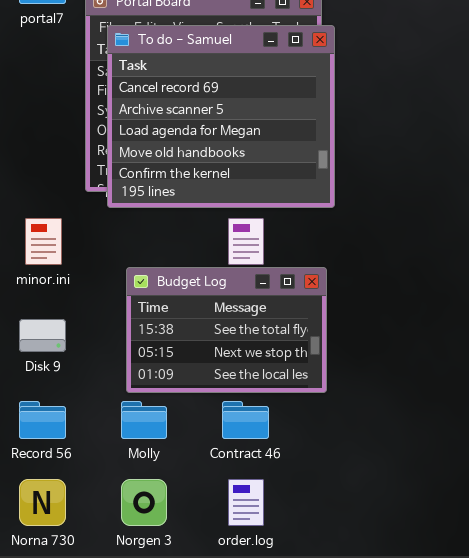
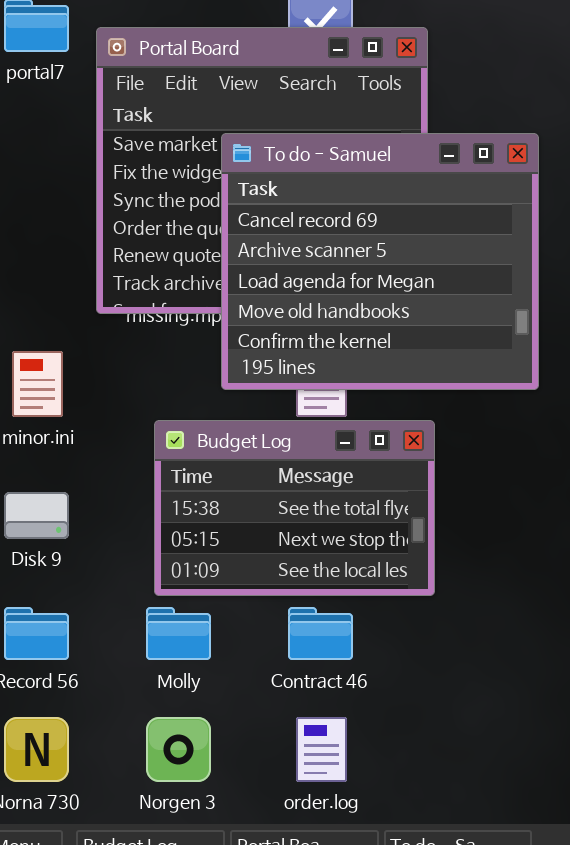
To do - Samuel: [107,25,335,208] -> [221,133,539,390], moved

